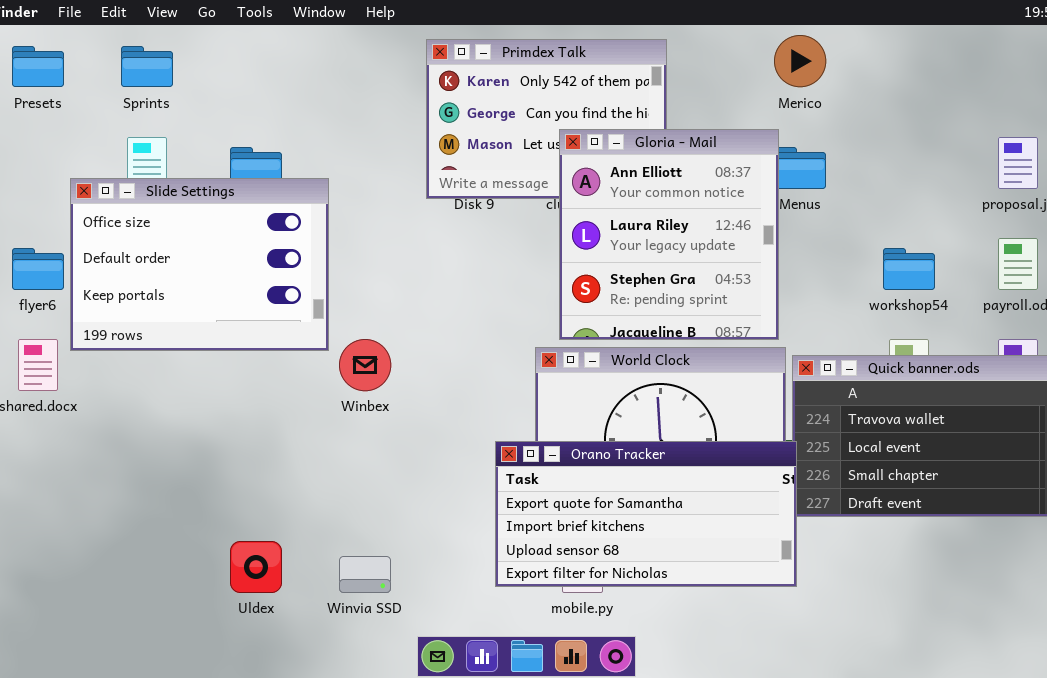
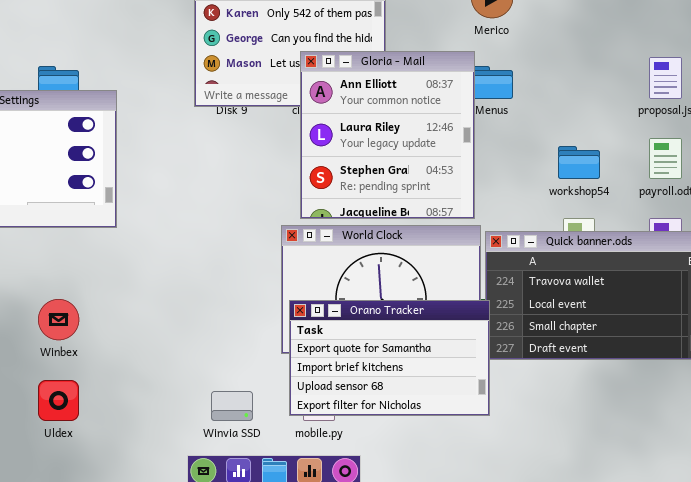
Winbex: [339,339,391,391] -> [38,299,79,340], moved
Orano Tracker: [495,441,797,587] -> [289,300,490,416], resized
Winvia SSD: [339,556,391,593] -> [211,391,253,421], moved

